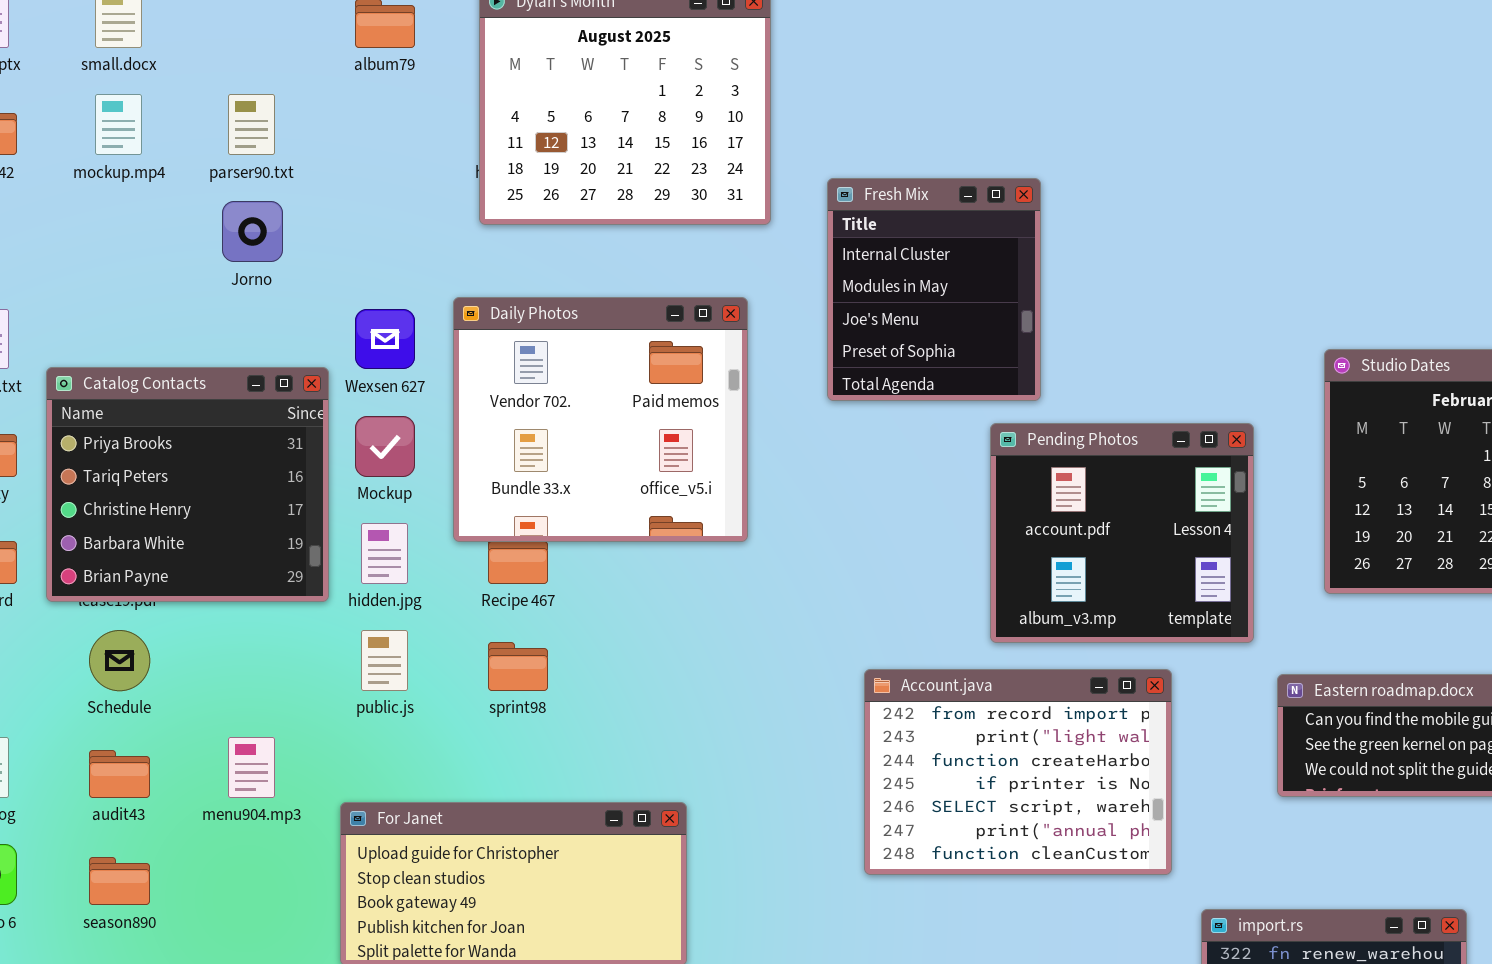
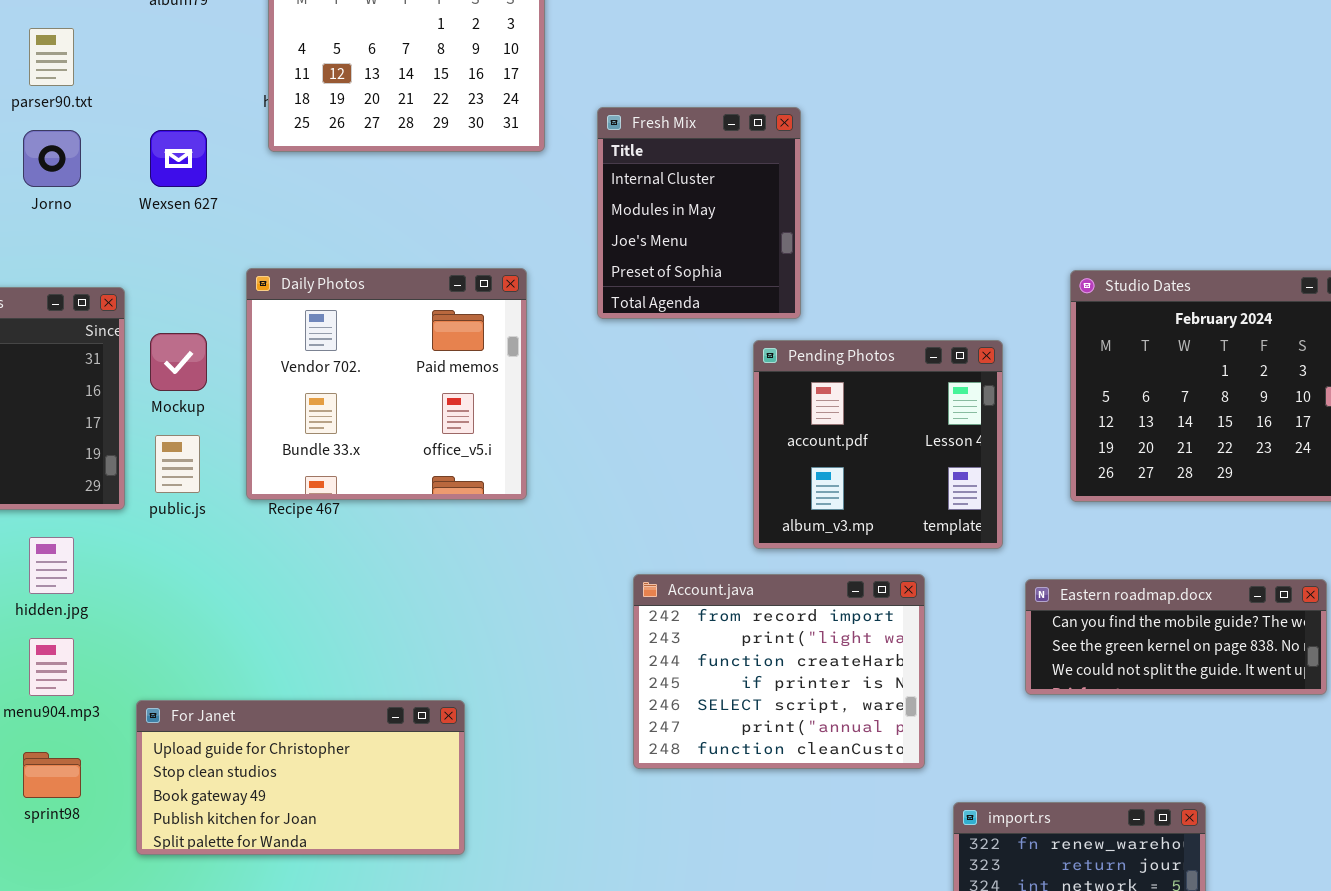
Daily Photos: [453,297,748,542] -> [246,268,527,500], moved
Wexsen 627: [355,309,415,369] -> [150,130,207,187], moved
hidden.jpg: [361,523,408,584] -> [29,537,74,594], moved
public.js: [361,630,408,691] -> [155,435,200,493], moved
sprint98: [488,642,548,691] -> [23,752,81,798], moved

